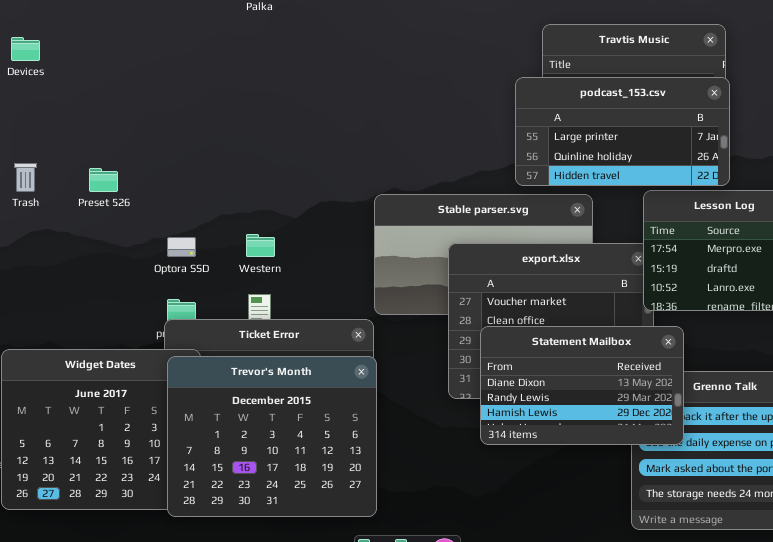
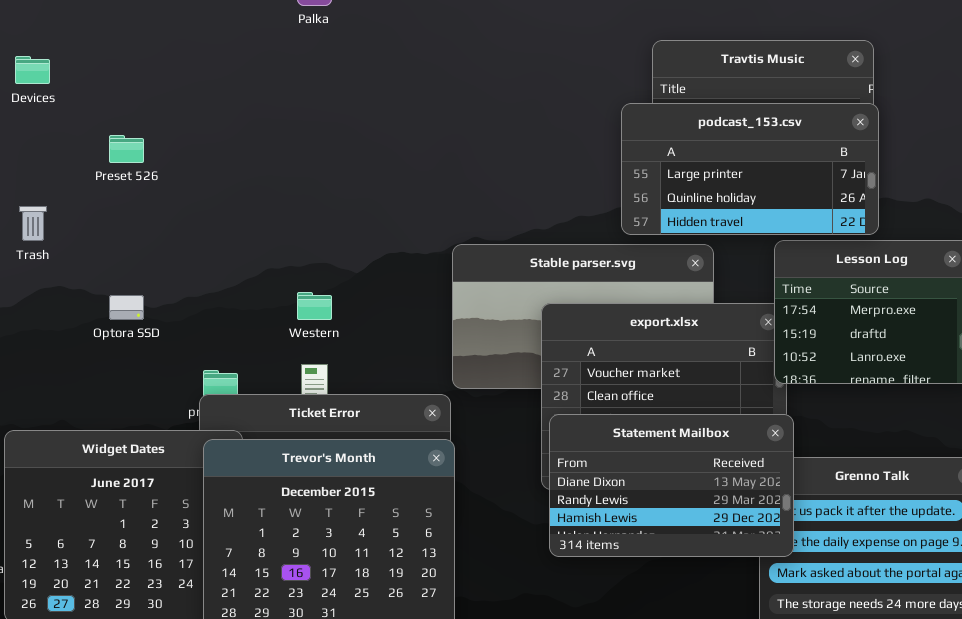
Preset 526: [89,168,118,192] -> [109,135,144,163], moved
Optora SSD: [167,237,196,257] -> [109,295,144,320], moved
Statement Mailbox: [480,326,684,445] -> [549,414,794,557], moved

